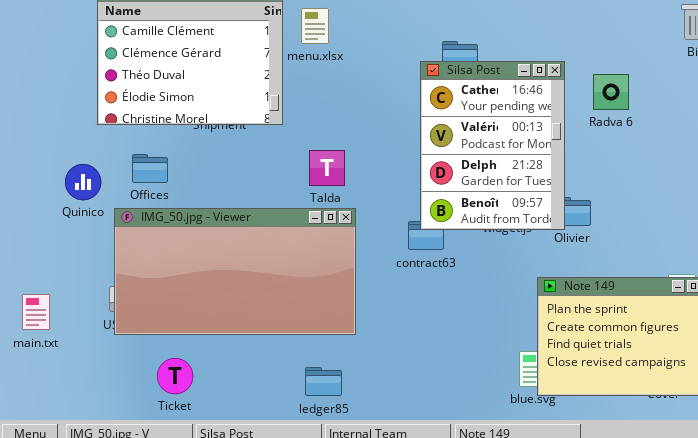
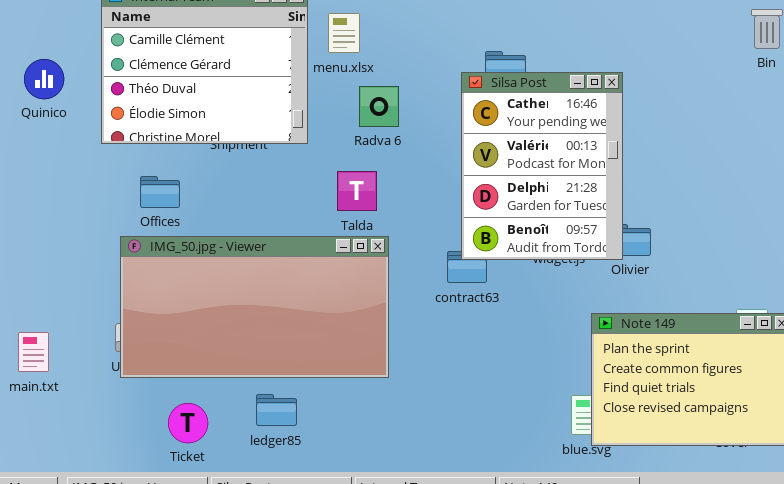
Radva 6: [593,74,629,110] -> [359,86,399,127], moved
Quinico: [65,164,101,200] -> [24,59,64,99], moved
ledger85: [305,367,342,396] -> [256,394,297,426], moved

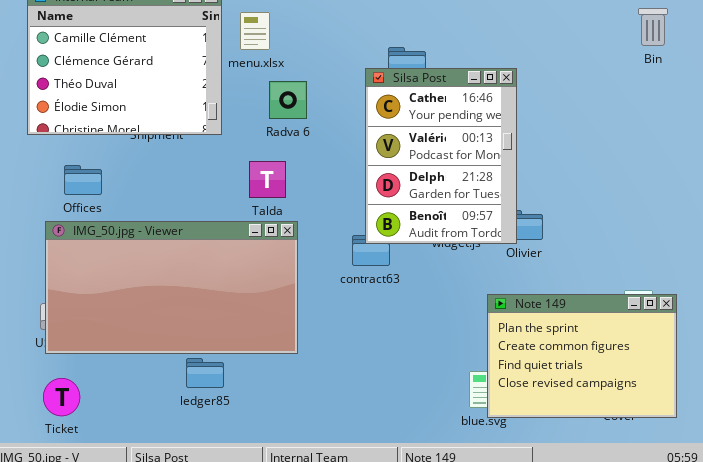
ledger85: [256,394,297,426] -> [186,358,224,388], moved
Ticket: [168,403,208,443] -> [43,378,80,416], moved

